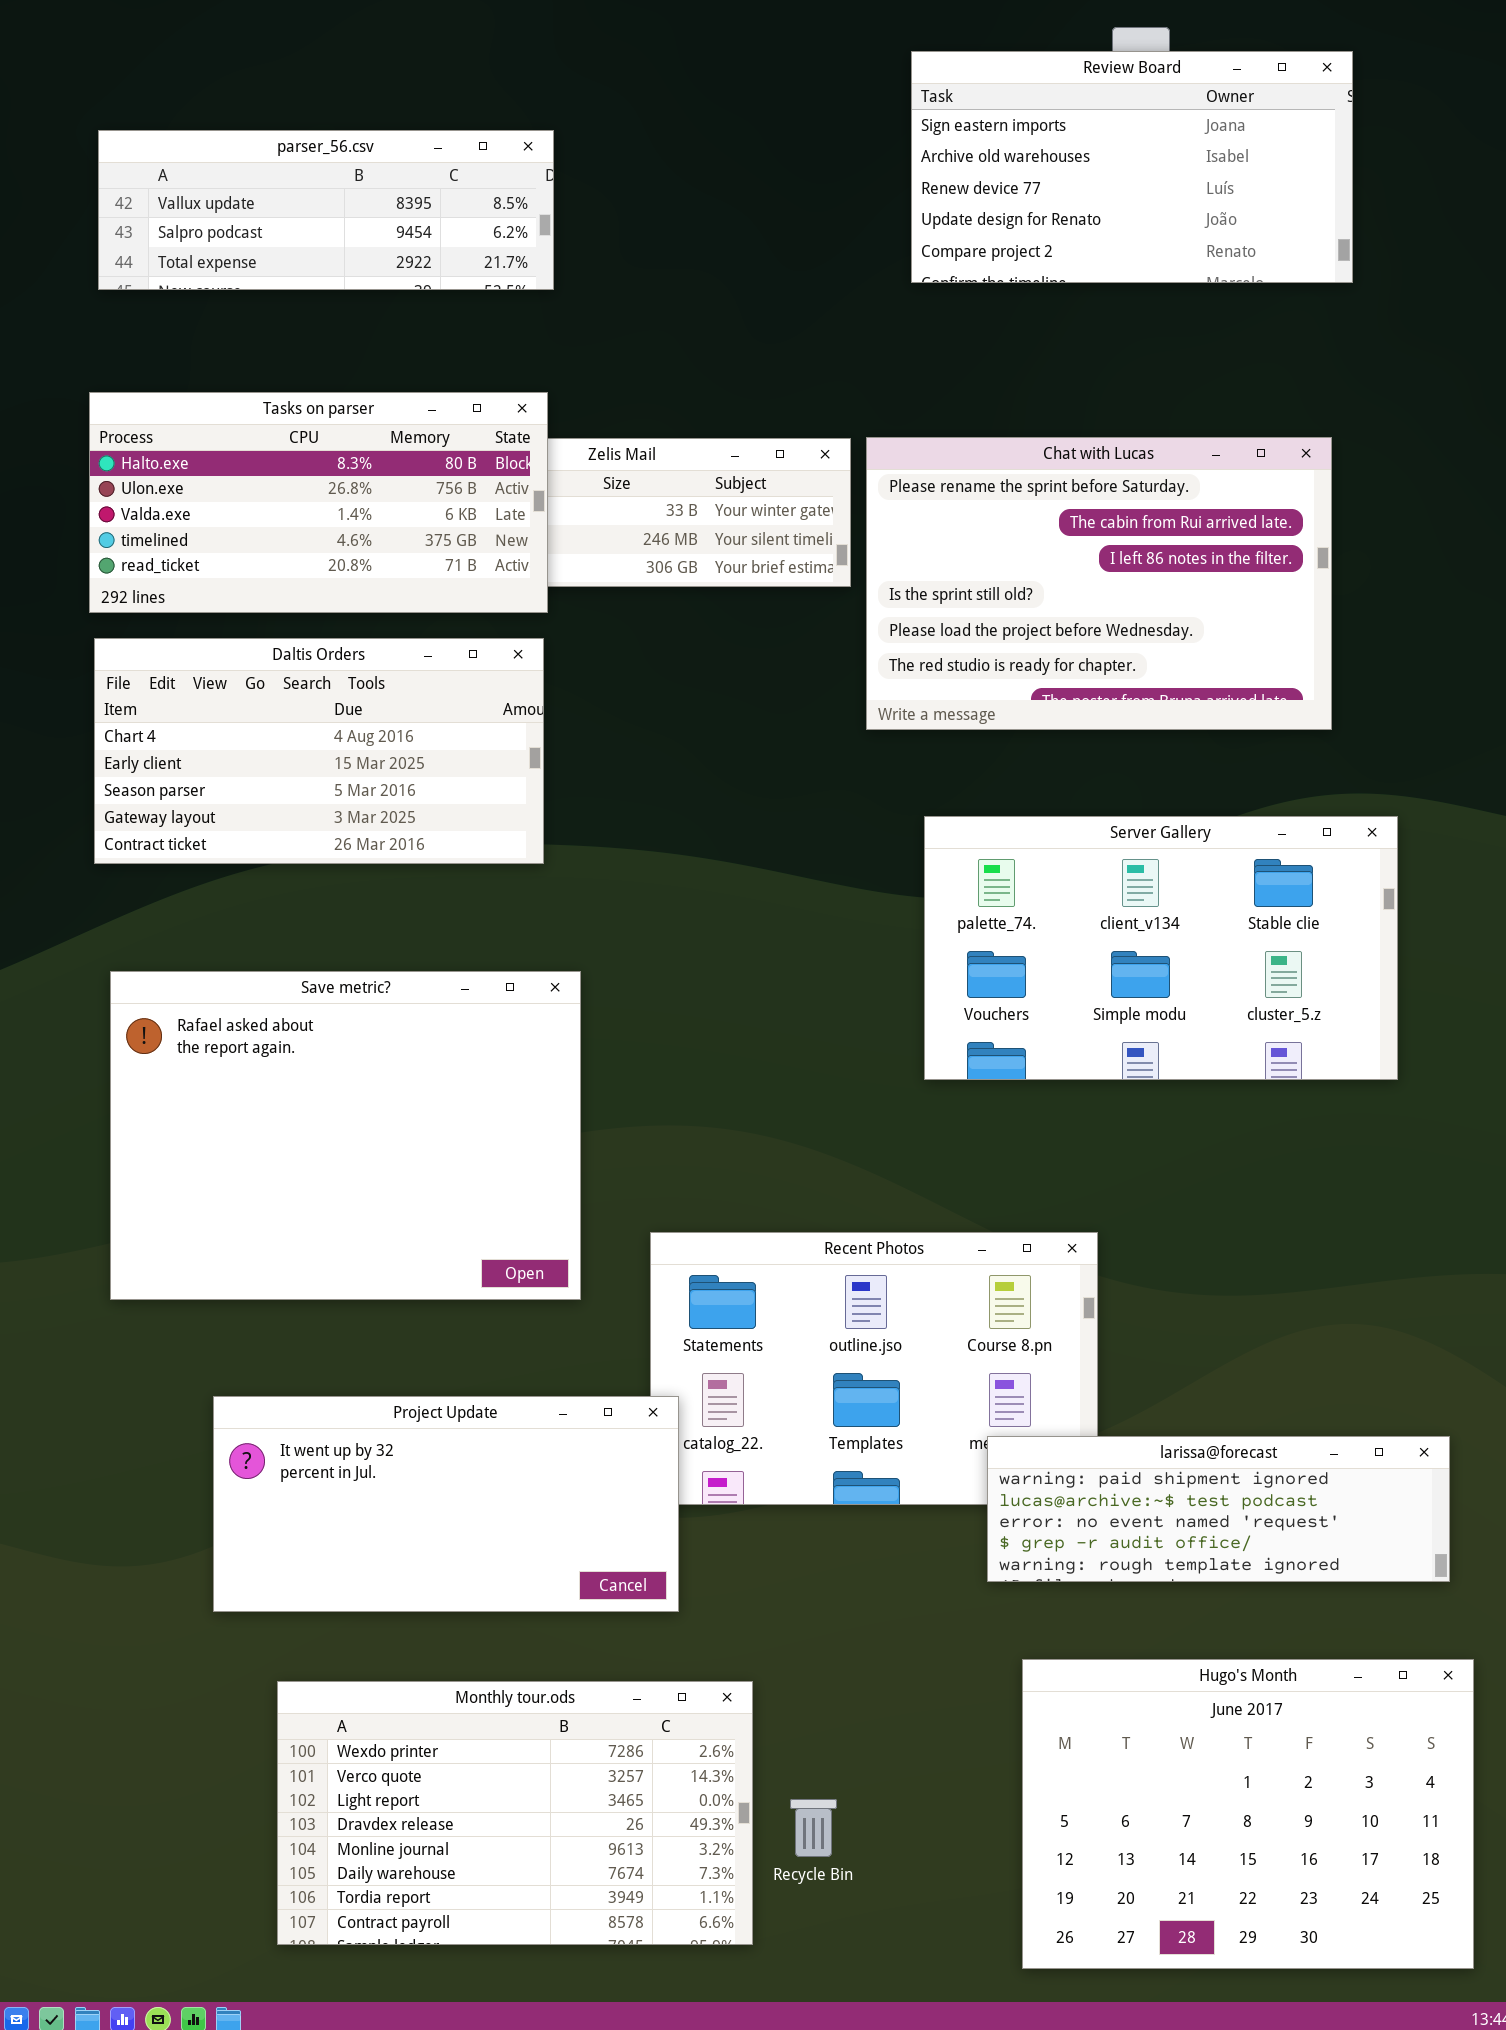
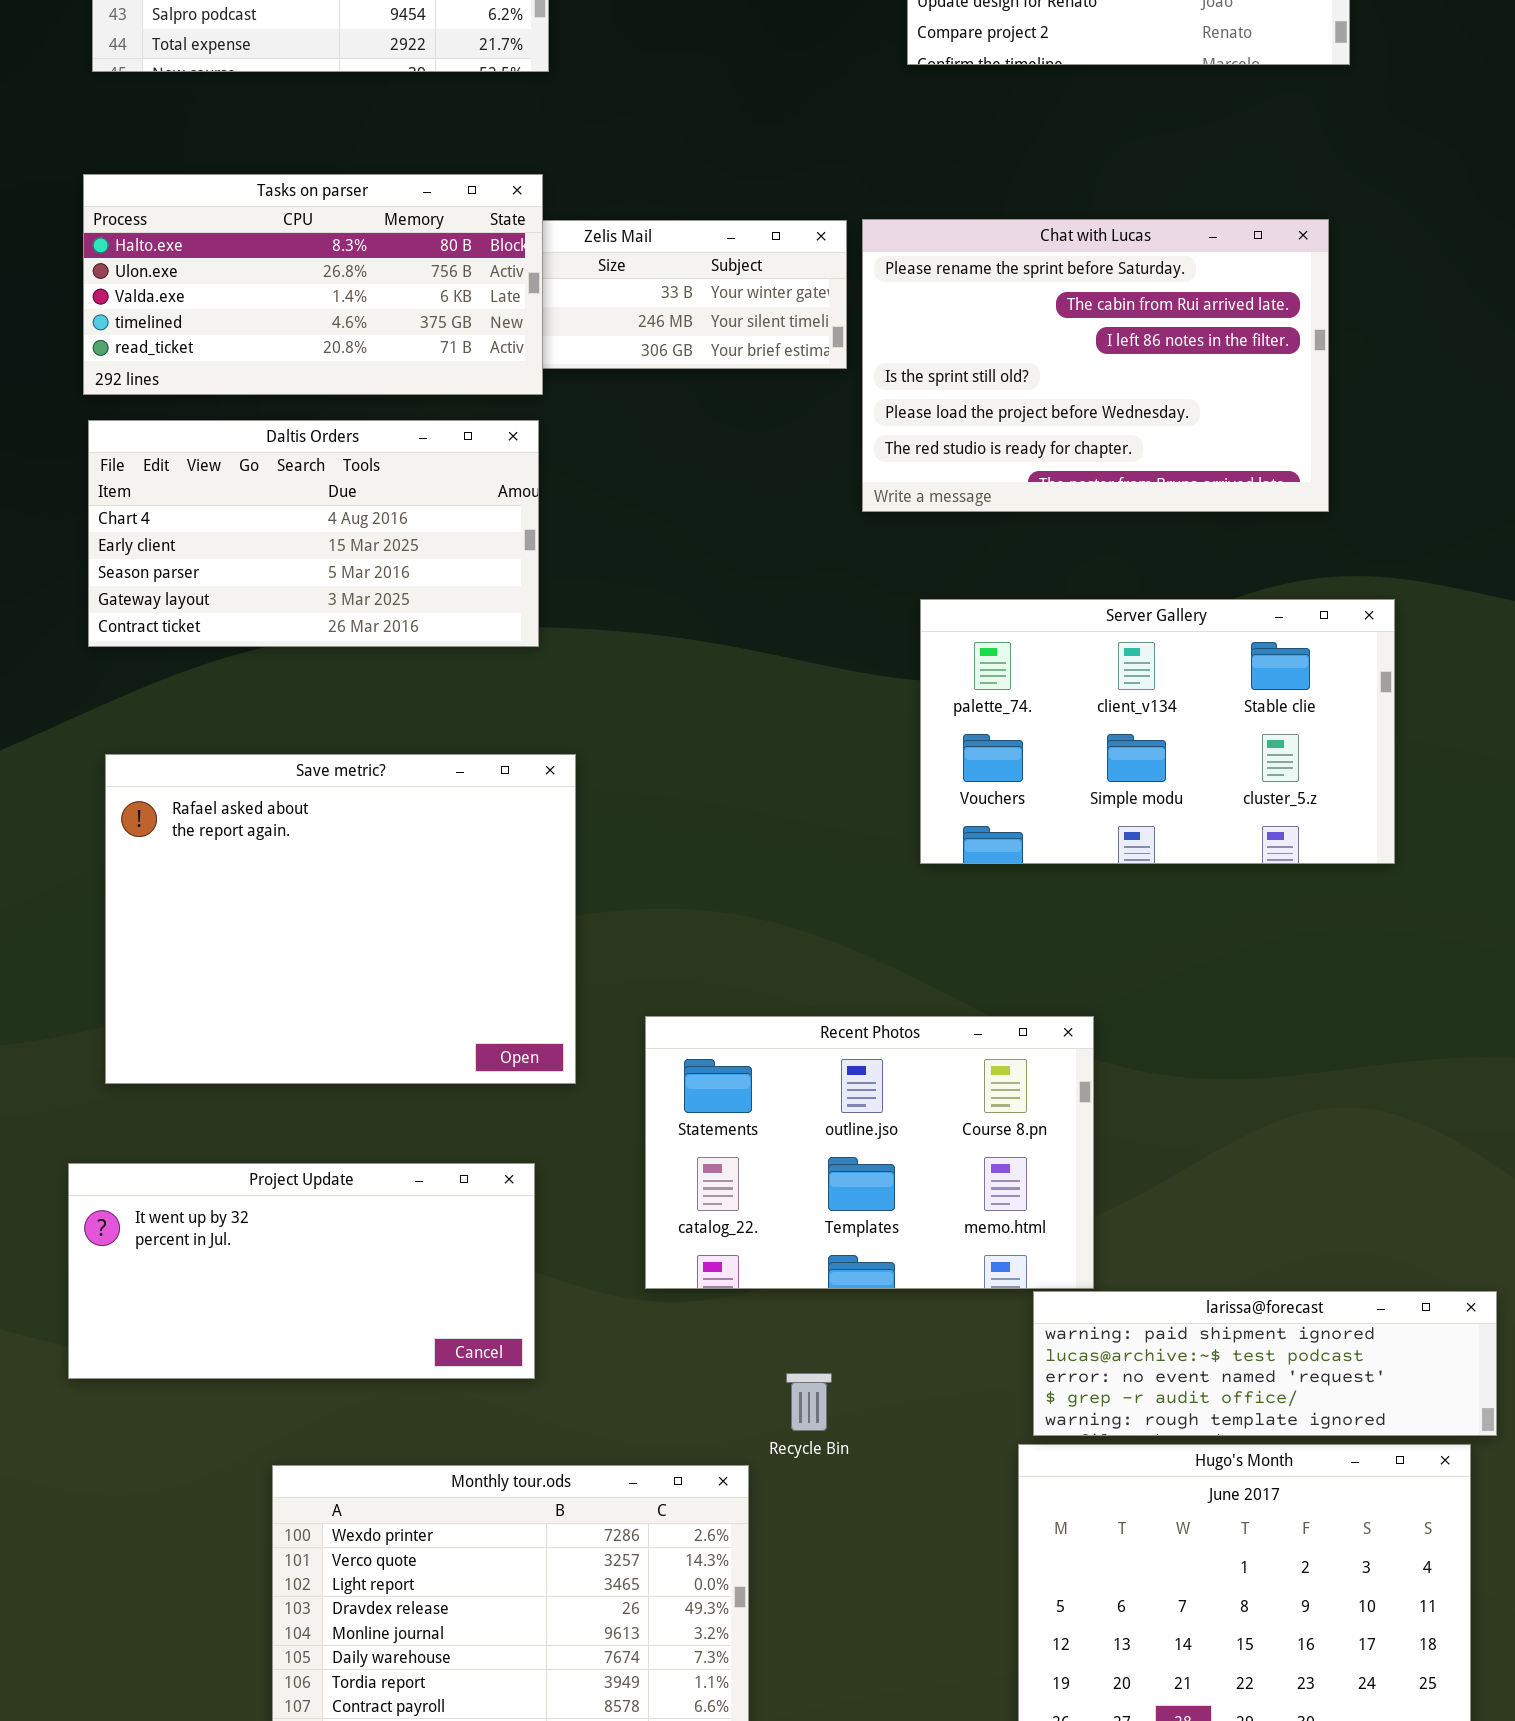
Project Update: [213,1396,679,1612] -> [68,1163,535,1379], moved
larissa@forecast: [987,1436,1450,1582] -> [1033,1291,1497,1436], moved
Recycle Bin: [790,1799,837,1857] -> [786,1373,832,1431], moved

